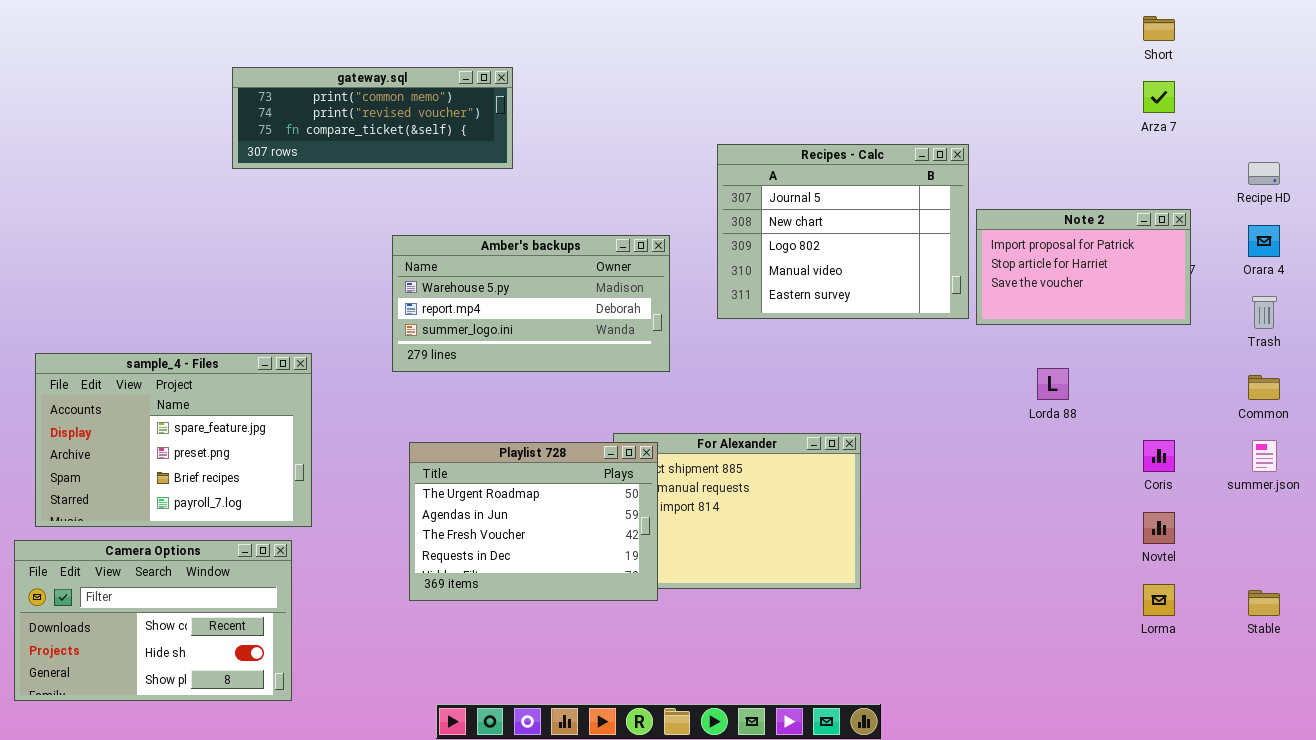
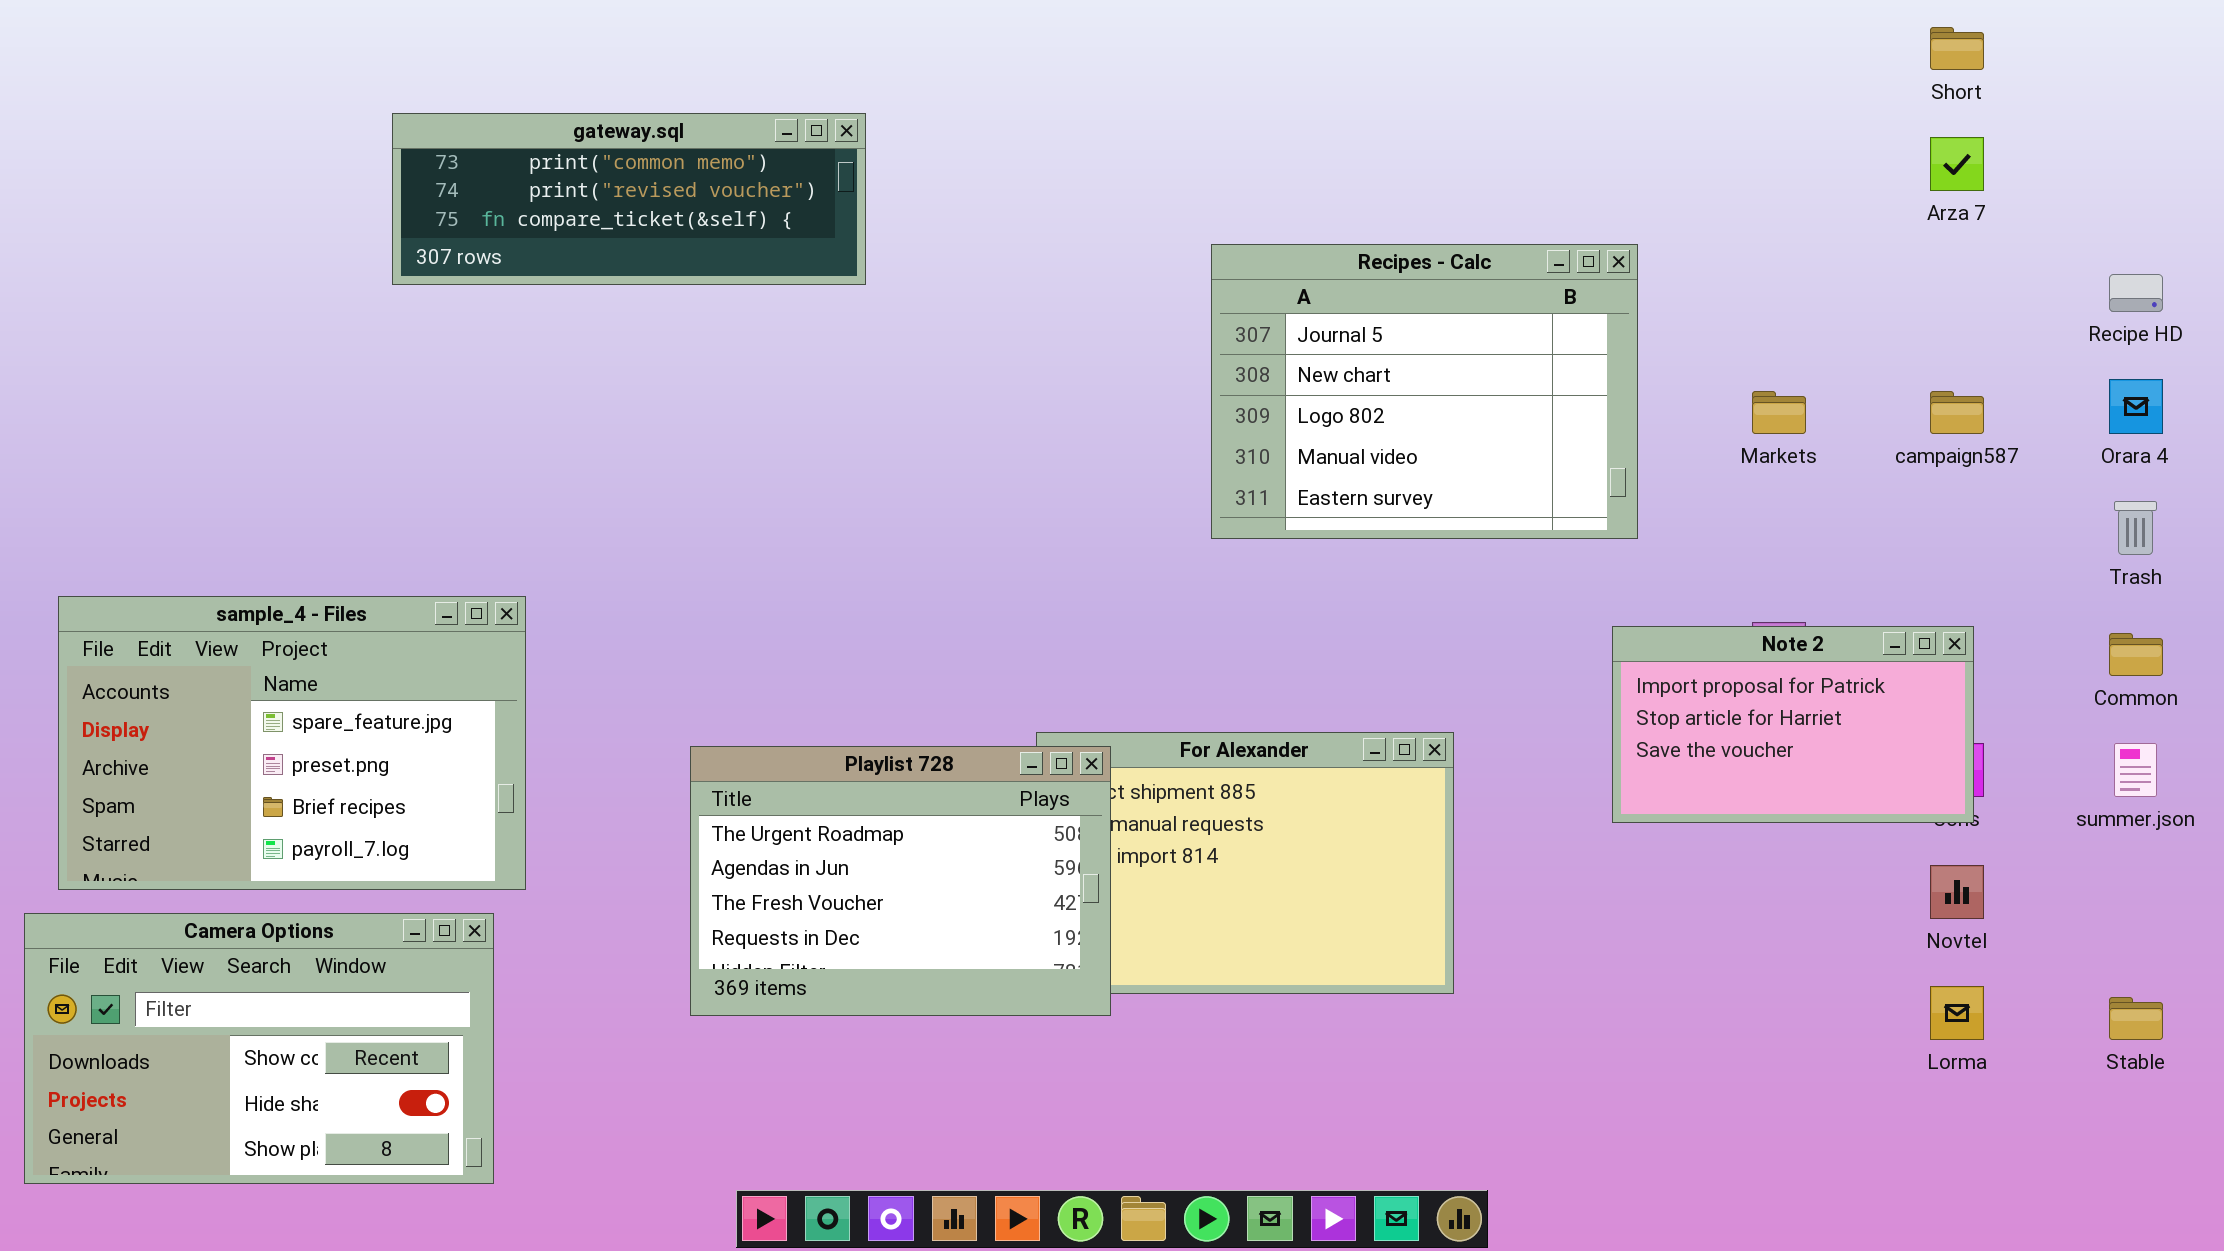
Note 2: [976,209,1191,325] -> [1612,626,1974,823], moved
Amber's backups: [392,235,670,372] -> none, closed

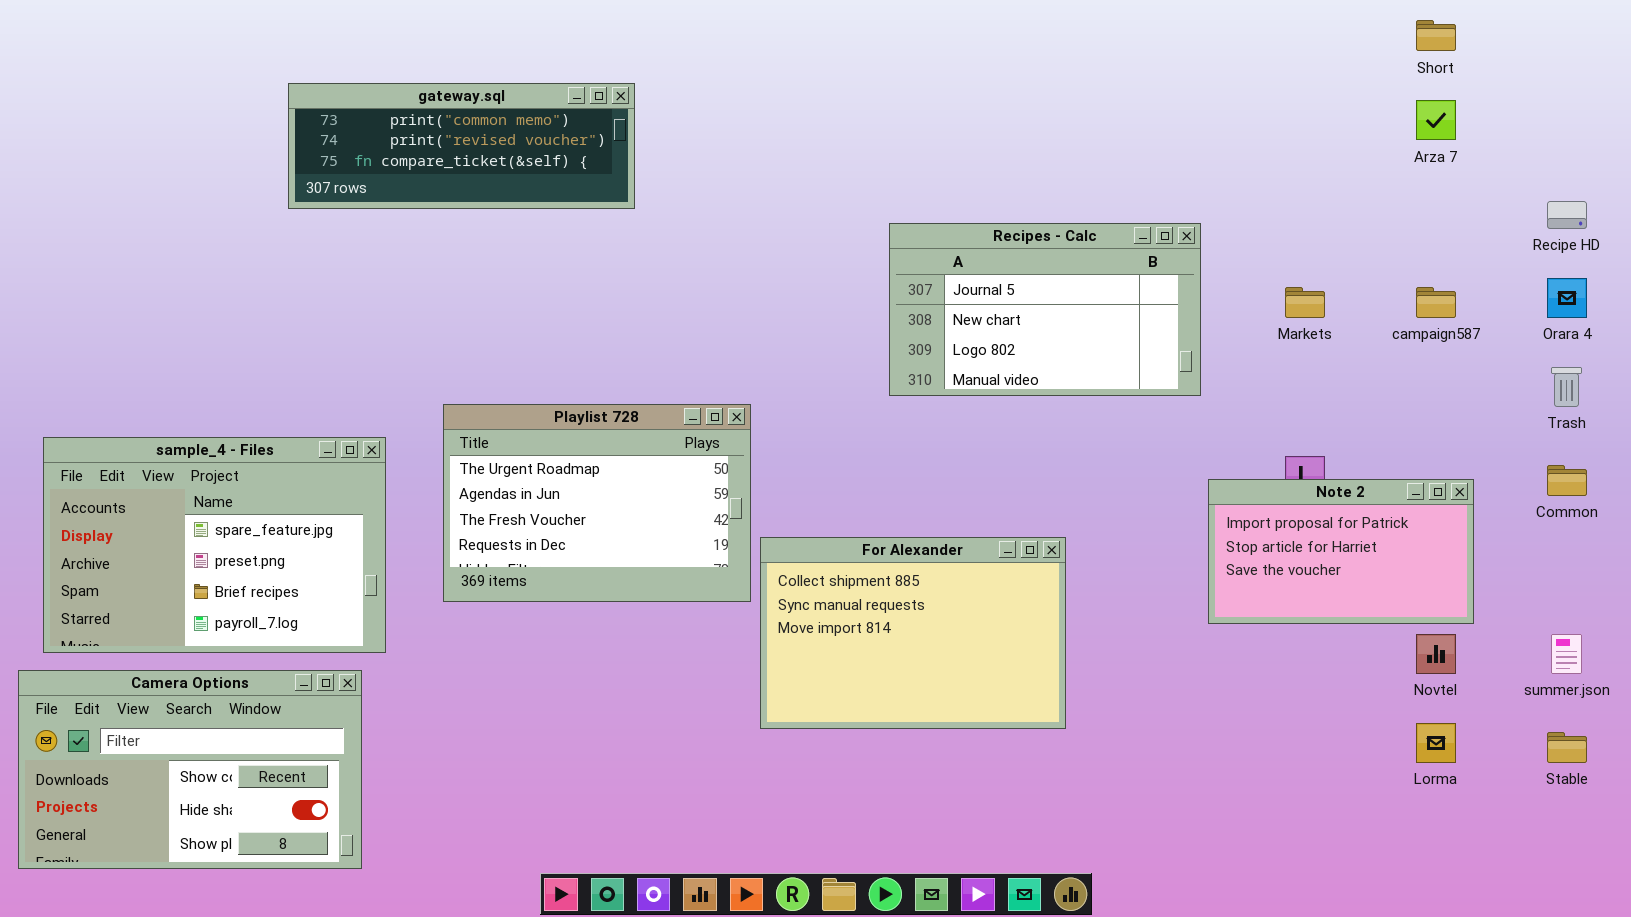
Recipes - Calc: [1211,244,1638,539] -> [889,223,1201,396], resized
Note 2: [1612,626,1974,823] -> [1208,479,1474,624], moved
summer.json: [2114,743,2157,797] -> [1551,634,1582,674], moved
Playlist 728: [690,746,1111,1016] -> [443,404,751,602], moved

